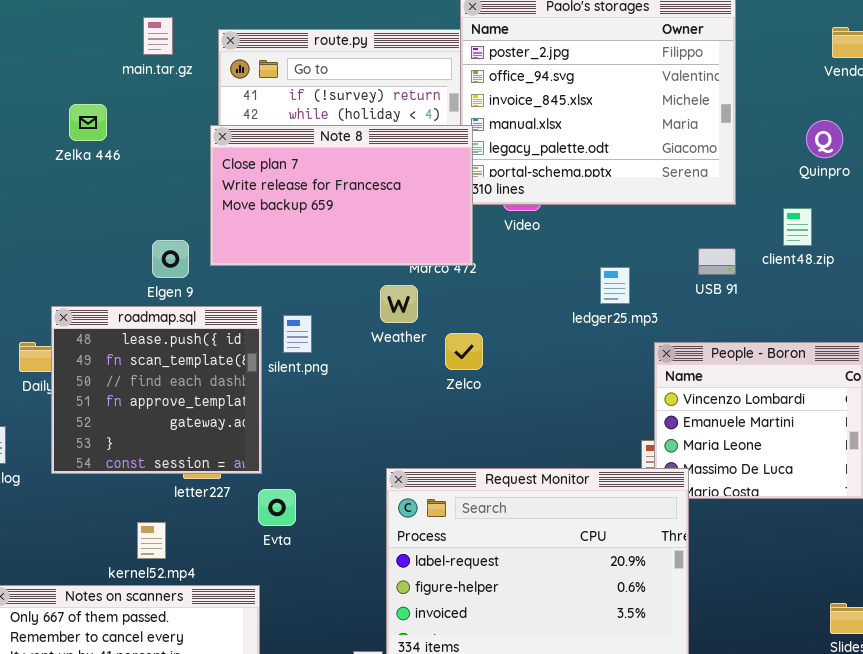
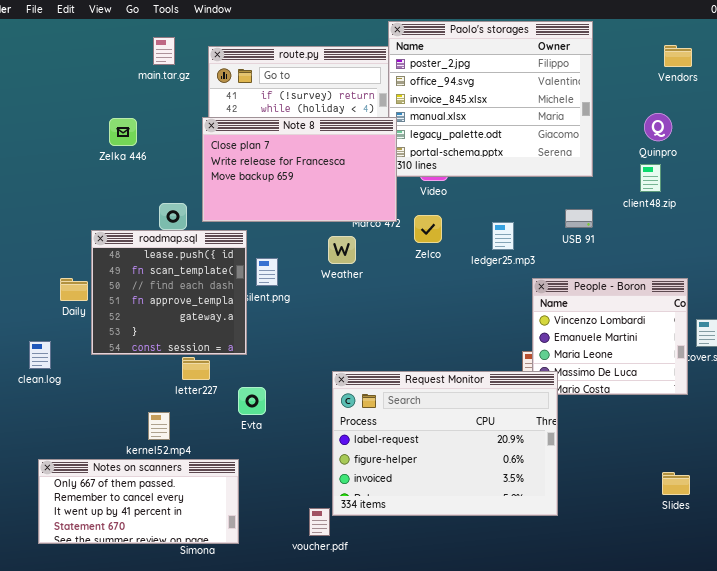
Zelka 446: [69,104,107,141] -> [109,118,137,146], moved
client48.zip: [783,208,812,246] -> [640,164,661,192], moved
roadmap.sql: [51,306,262,474] -> [91,230,247,355], moved
Zelco: [445,333,483,370] -> [414,215,442,243], moved

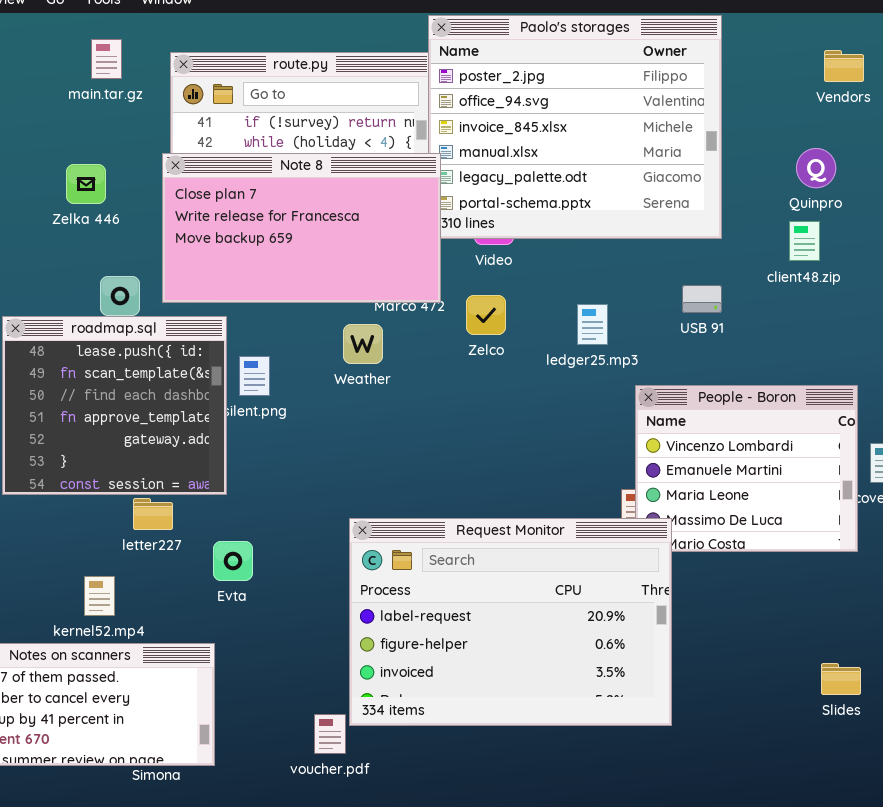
Zelka 446: [109,118,137,146] -> [66,164,106,204], moved

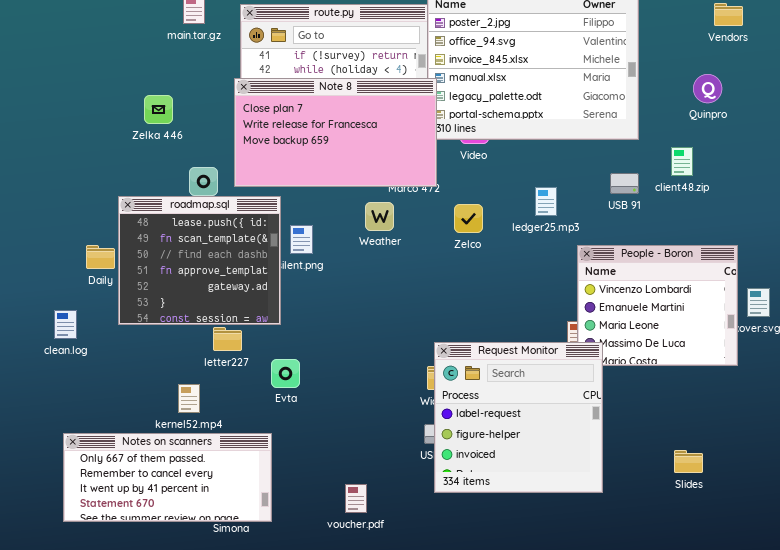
Zelka 446: [66,164,106,204] -> [144,95,173,124], moved
client48.zip: [789,221,820,261] -> [671,147,693,176], moved
Zelco: [466,295,506,335] -> [454,204,483,233], moved
Request Monitor: [349,518,672,726] -> [434,342,603,493], resized
Slides: [821,663,861,695] -> [674,450,703,473], moved

